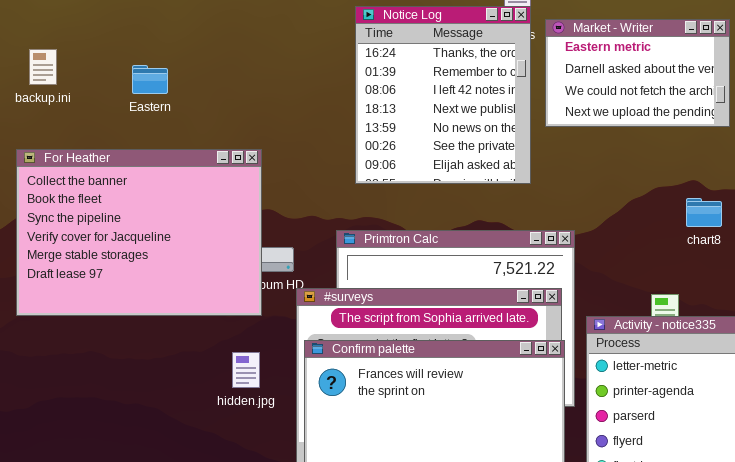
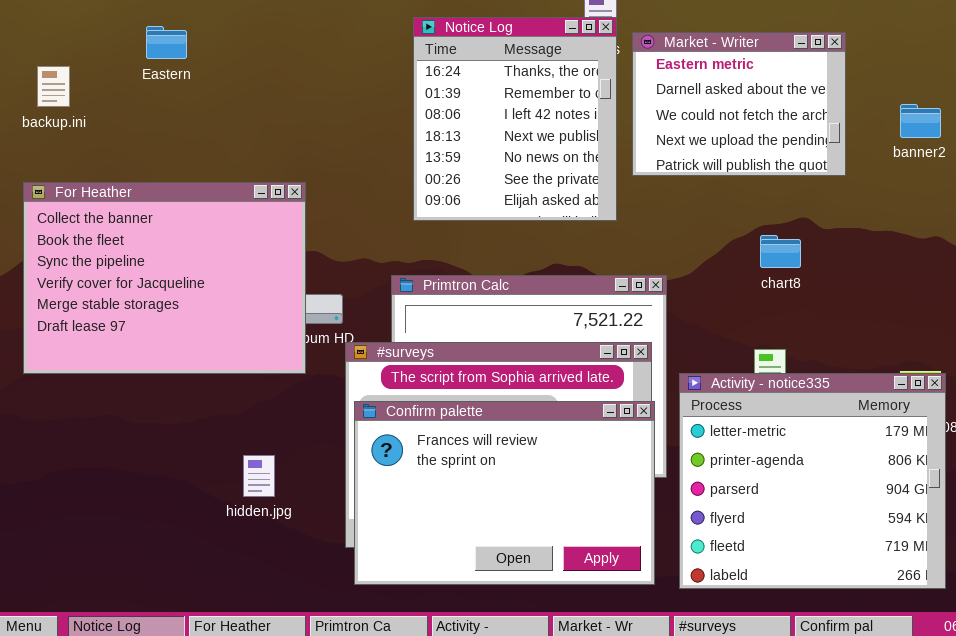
Market - Writer: [545,19,730,127] -> [632,32,846,176], resized
Eastern: [132,65,168,94] -> [146,26,187,59], moved
chart8: [686,198,722,227] -> [760,235,801,268], moved
hidden.jpg: [232,352,260,388] -> [243,455,275,497], moved

